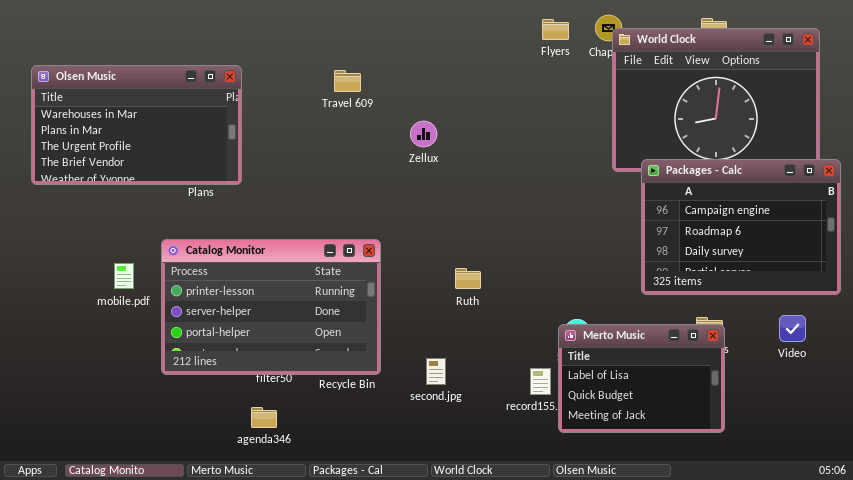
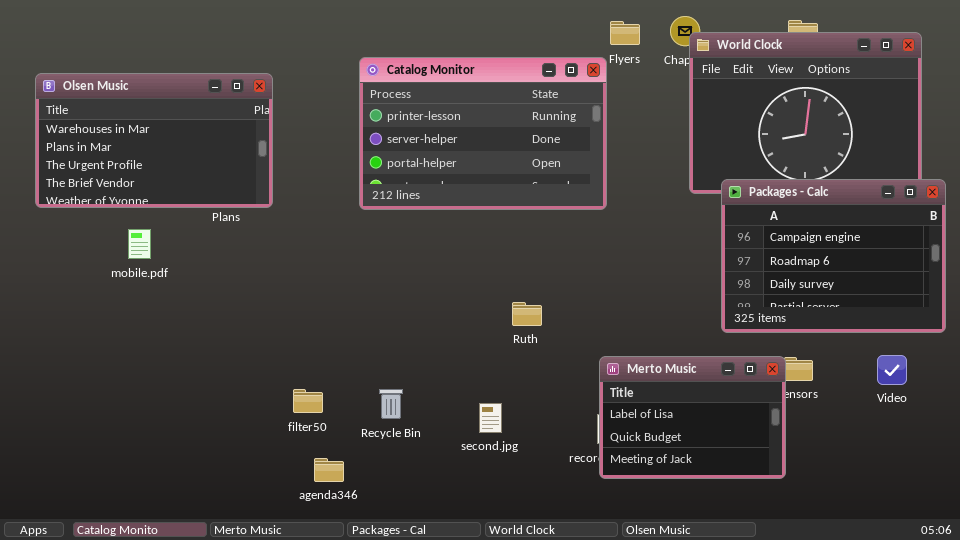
Catalog Monitor: [161,239,381,375] -> [359,57,607,210], moved
mobile.pdf: [114,263,134,289] -> [128,229,151,259], moved
Merto Music: [558,324,725,433] -> [599,356,786,479], moved
agenda346: [251,407,277,428] -> [314,458,344,482], moved

